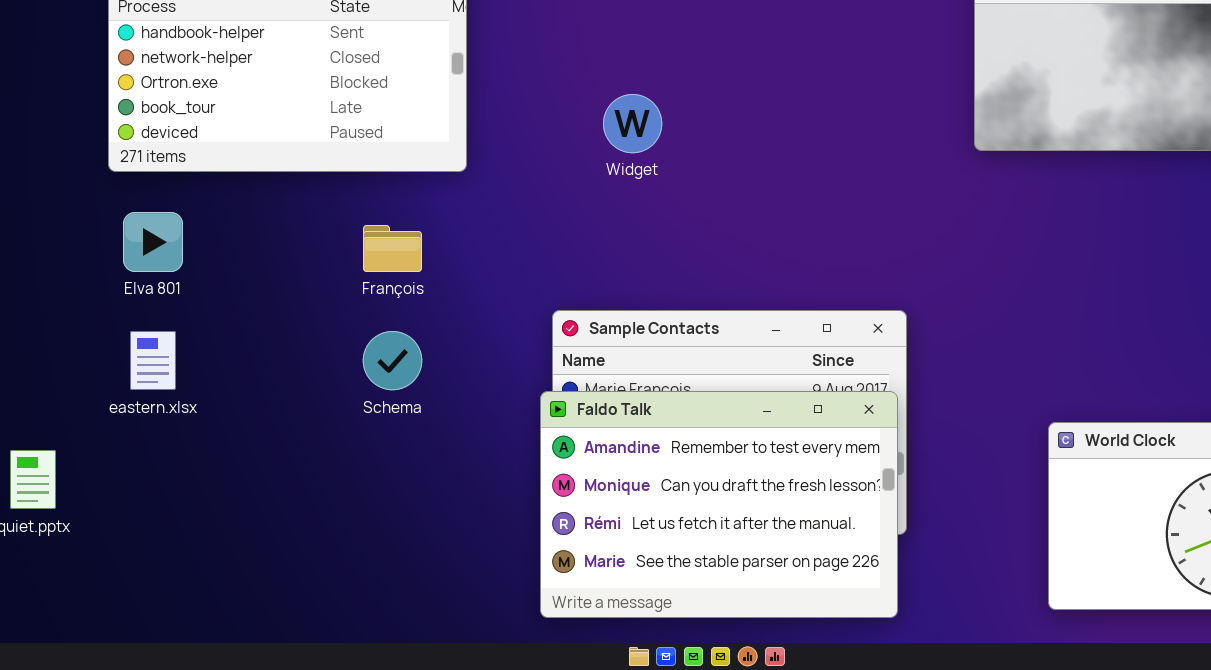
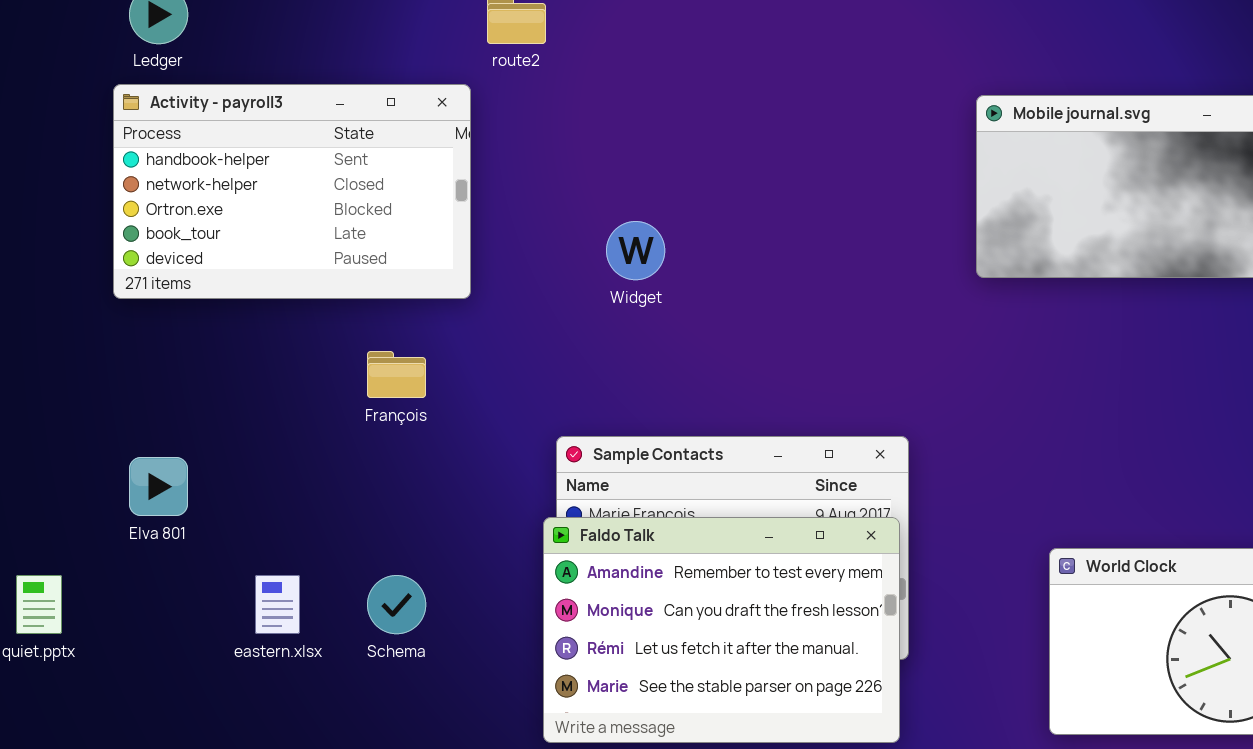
Elva 801: [123,212,183,272] -> [129,457,188,516], moved
eastern.xlsx: [130,331,176,390] -> [255,575,300,634], moved
Schema: [363,331,422,390] -> [367,575,426,634], moved

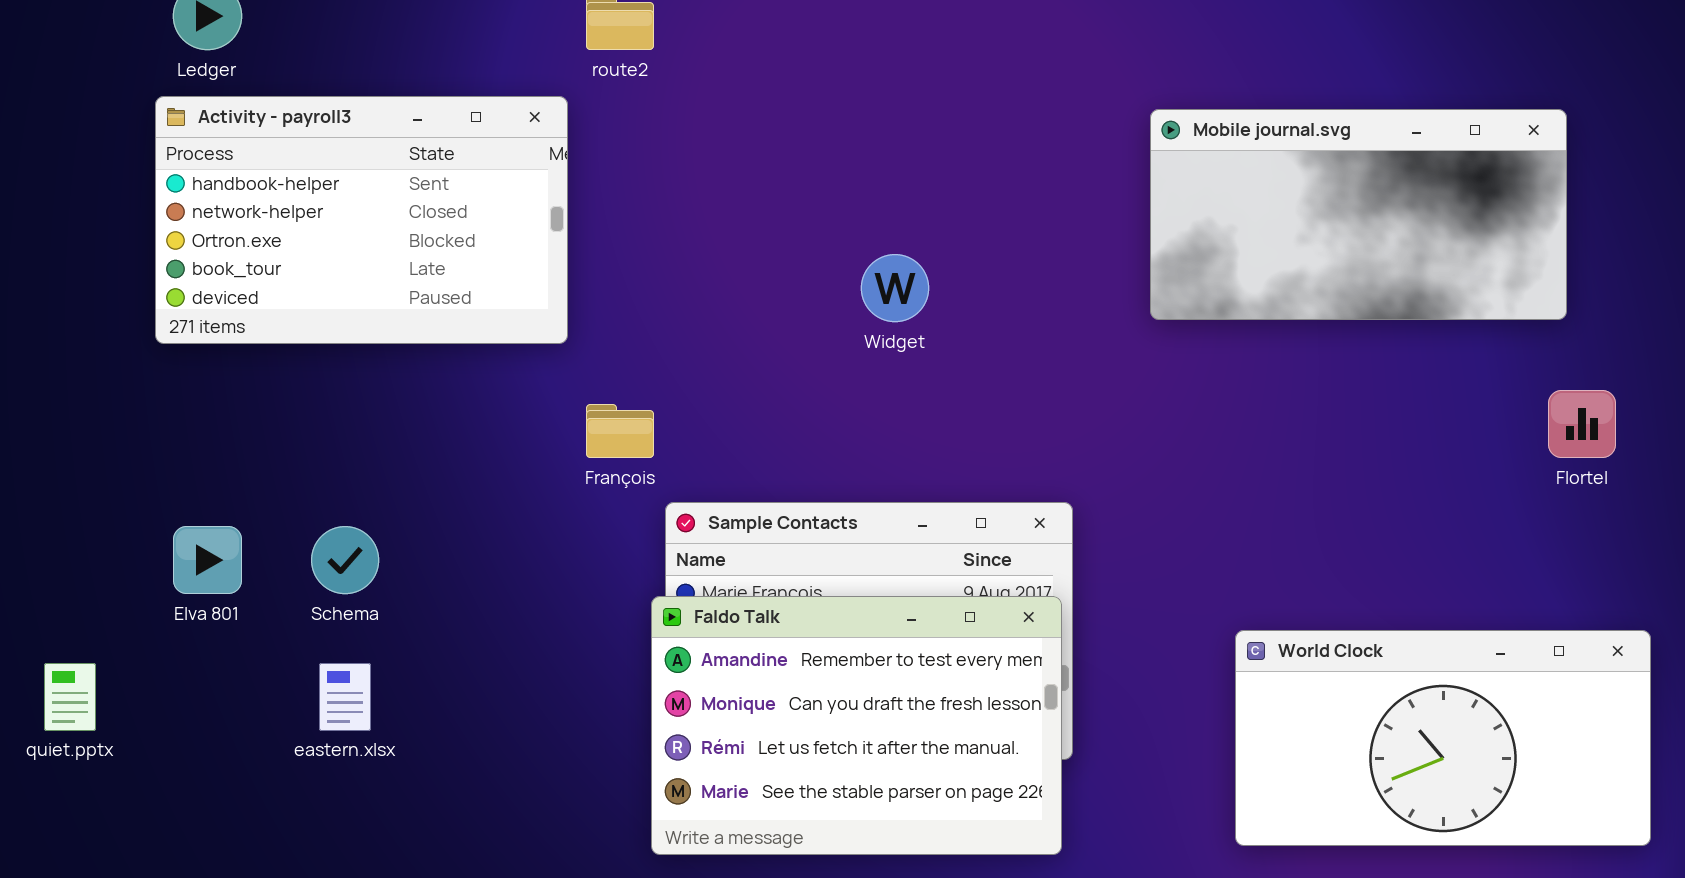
Widget: [606,221,665,280] -> [861,254,929,322], moved
François: [367,351,426,398] -> [586,404,654,458], moved
Schema: [367,575,426,634] -> [311,526,379,594], moved

